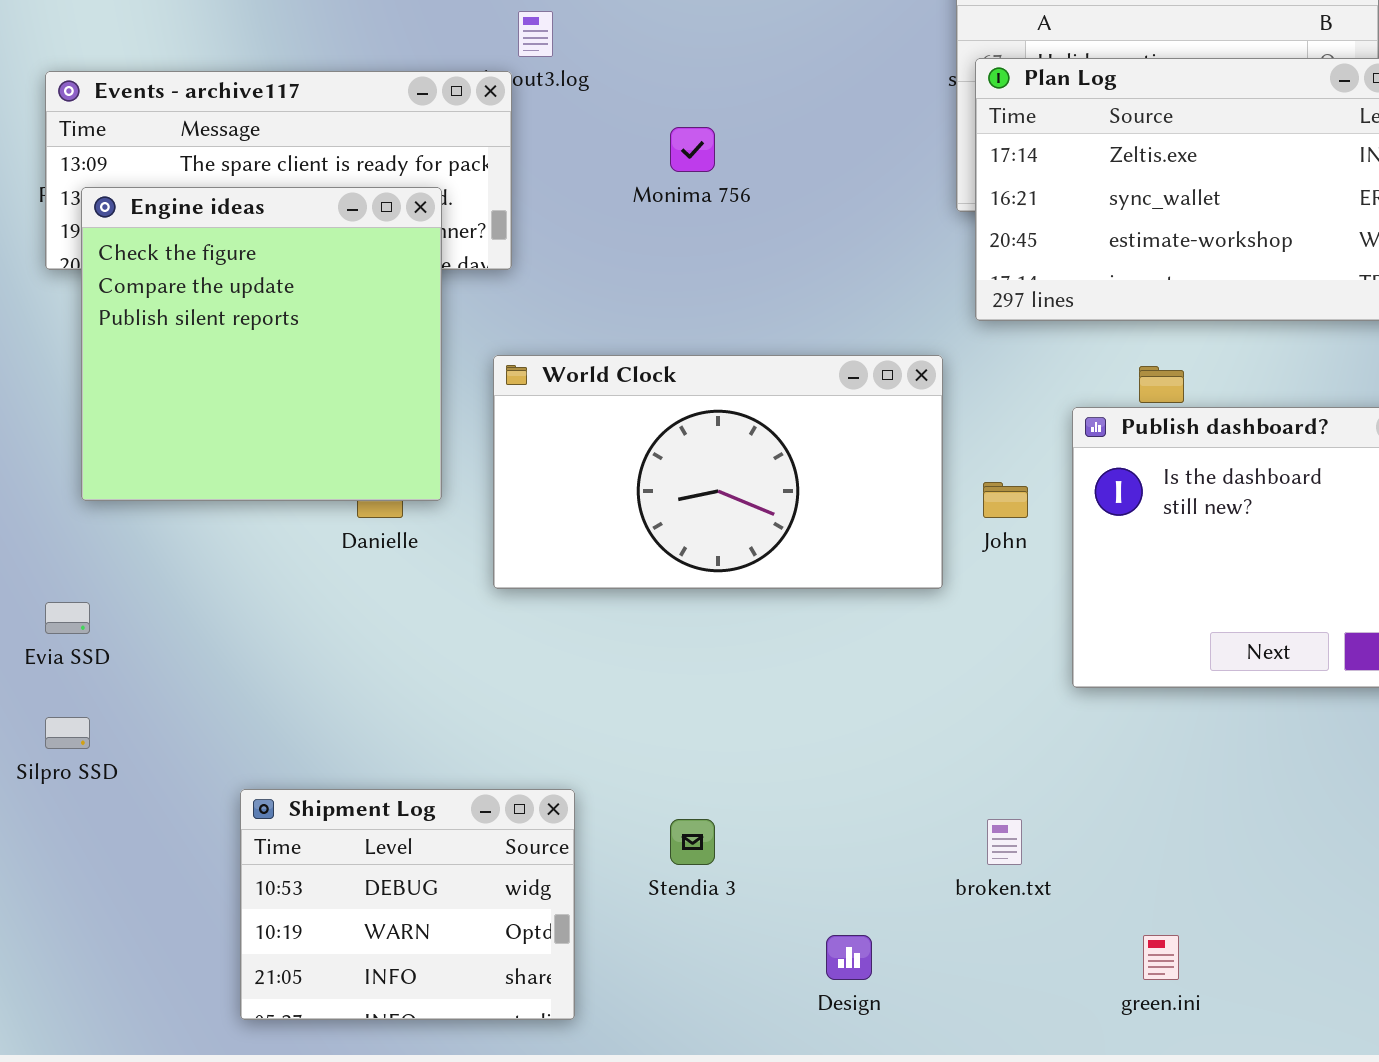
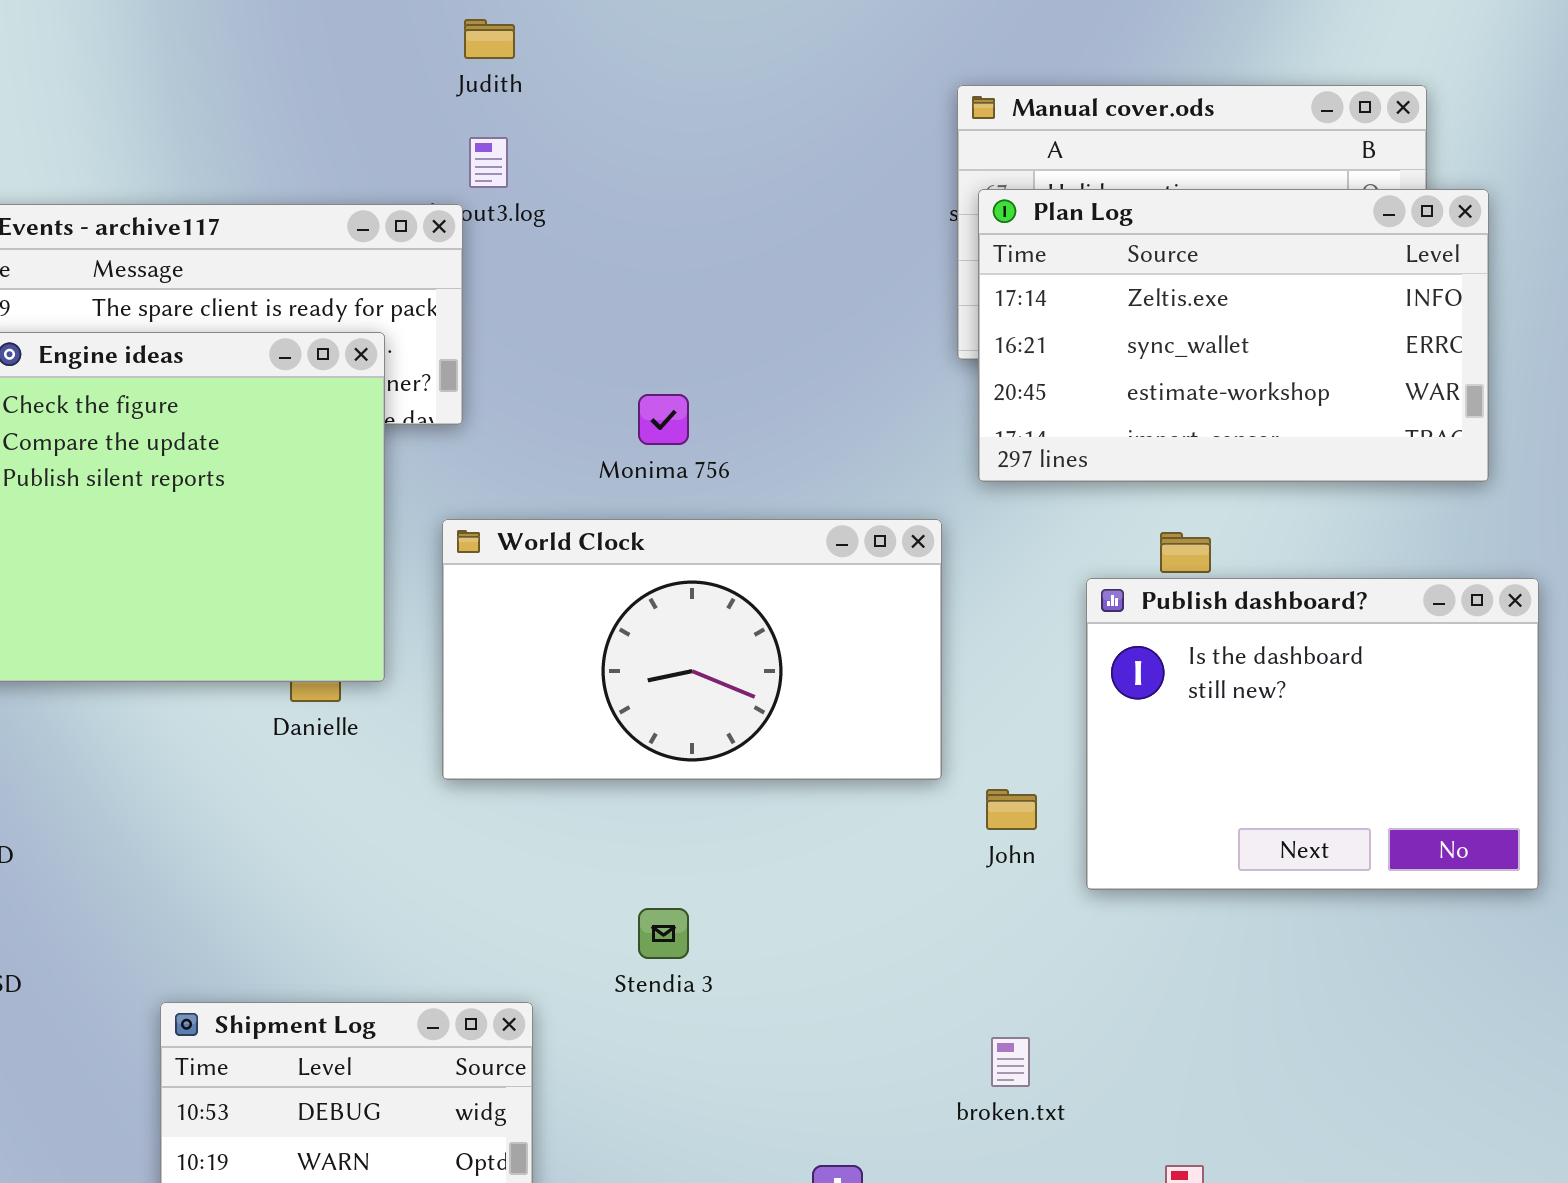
Monima 756: [670,127,715,172] -> [638,394,689,445], moved
John: [983,482,1028,518] -> [986,789,1037,830], moved
Stendia 3: [670,819,715,865] -> [638,908,689,959], moved

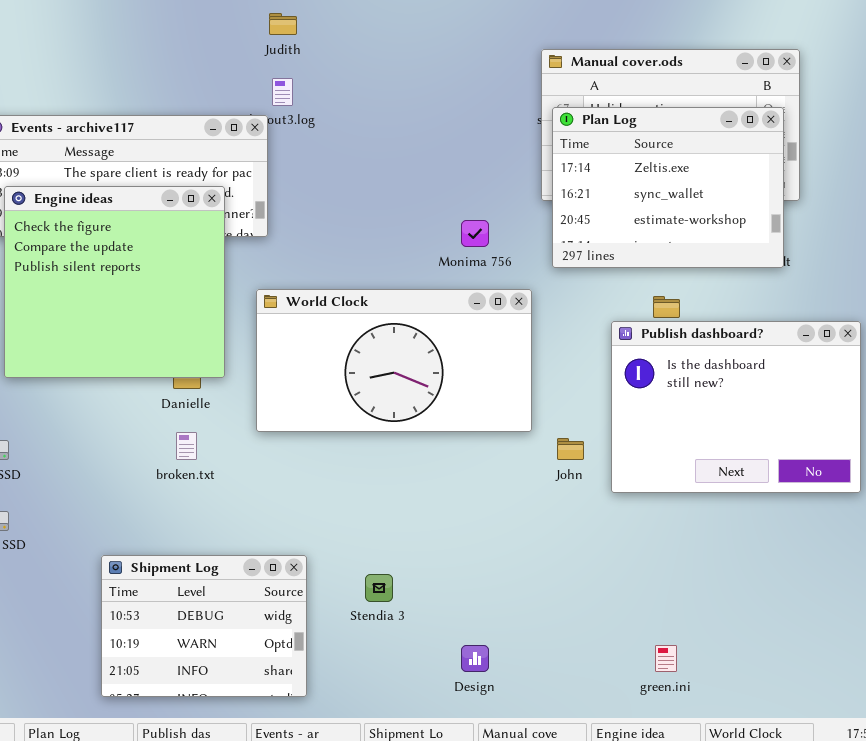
Plan Log: [978,189,1489,482] -> [552,107,784,268], resized
Monima 756: [638,394,689,445] -> [461,220,489,247], moved
Stendia 3: [638,908,689,959] -> [365,574,393,602], moved
broken.txt: [991,1037,1030,1087] -> [176,432,197,460], moved

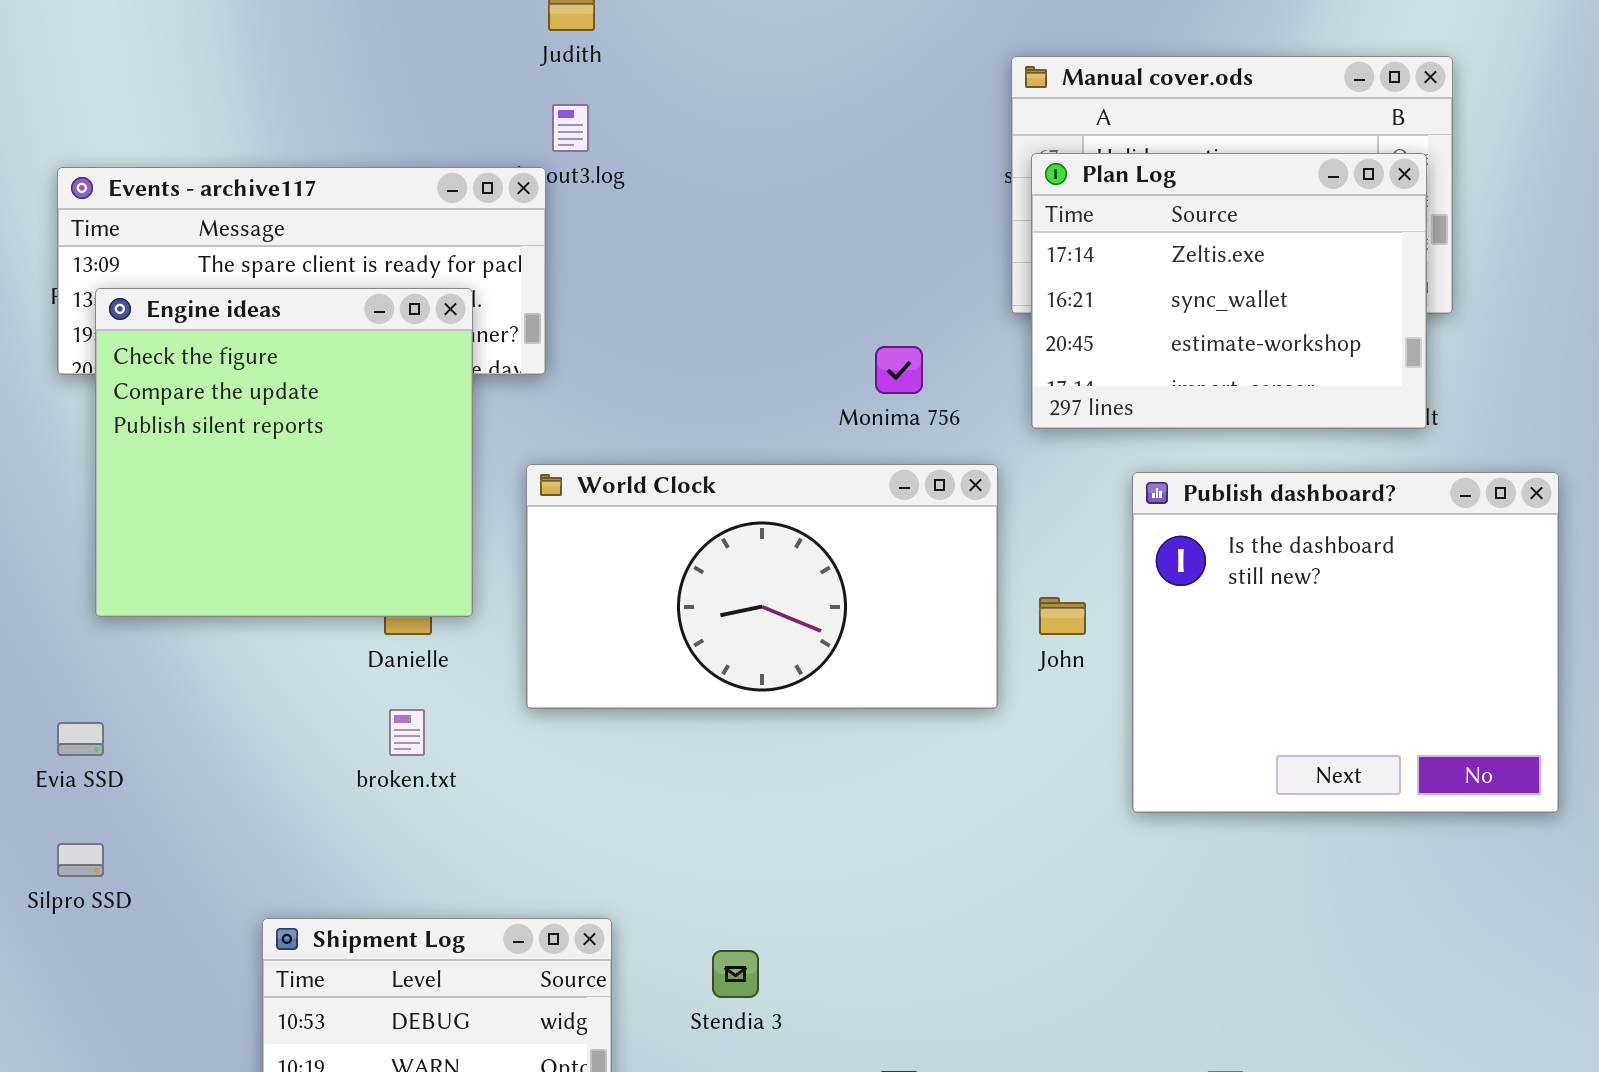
Publish dashboard?: [611,321,861,493] -> [1132,472,1559,813], resized
John: [557,438,584,460] -> [1039,597,1086,635], moved

